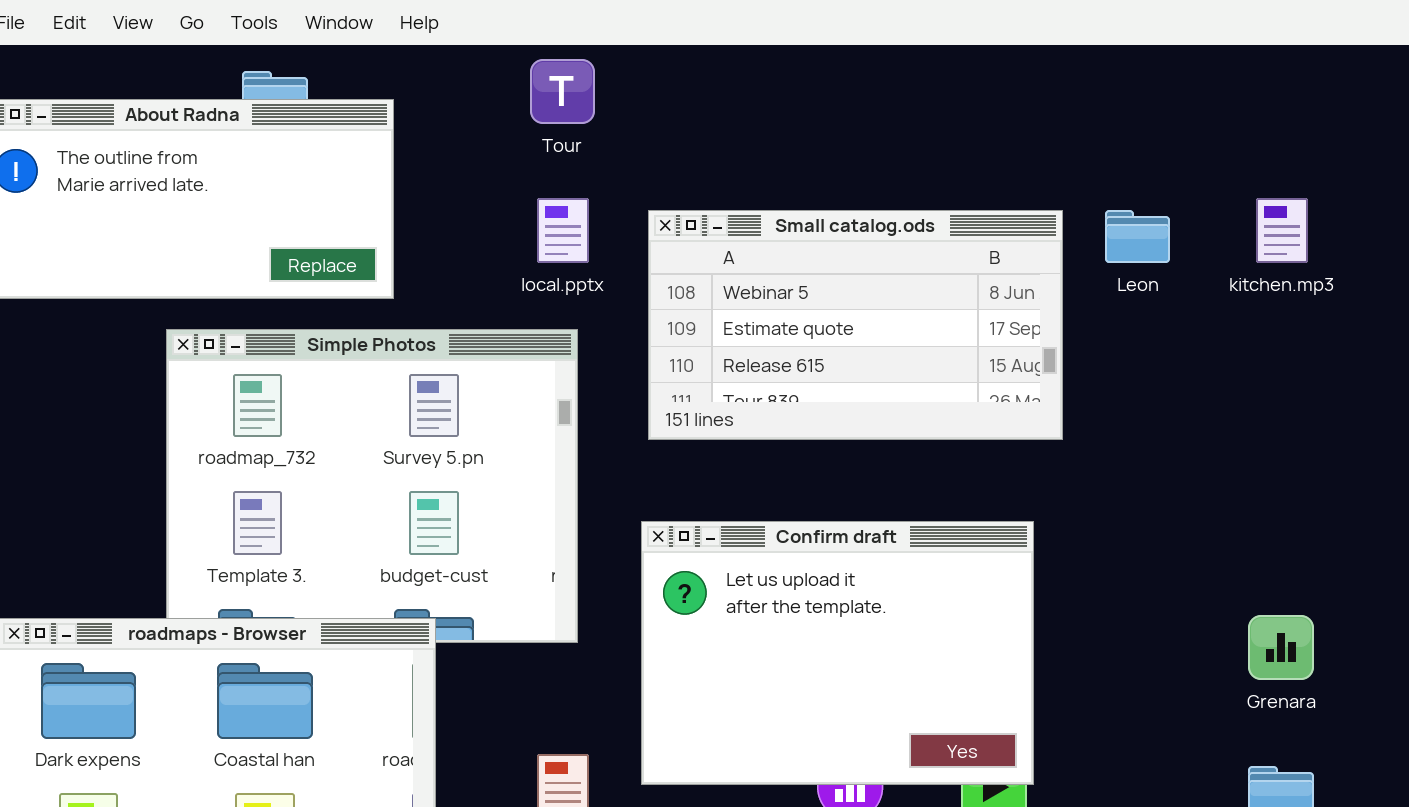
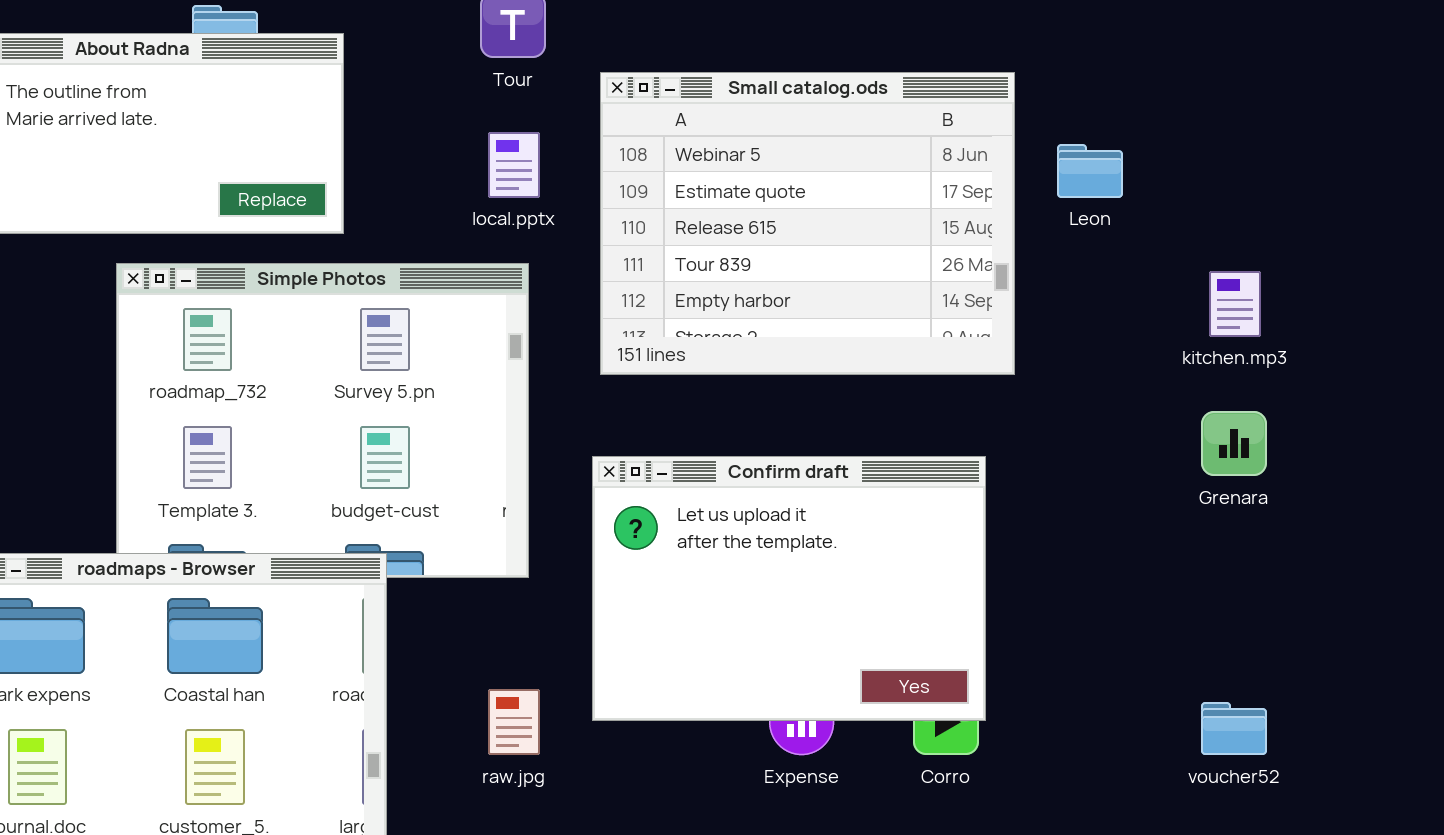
kitchen.mp3: [1256,198,1308,263] -> [1209,271,1261,337], moved
Small catalog.ods: [648,210,1063,440] -> [600,72,1015,375], resized
Grenara: [1248,615,1314,680] -> [1201,411,1267,476], moved

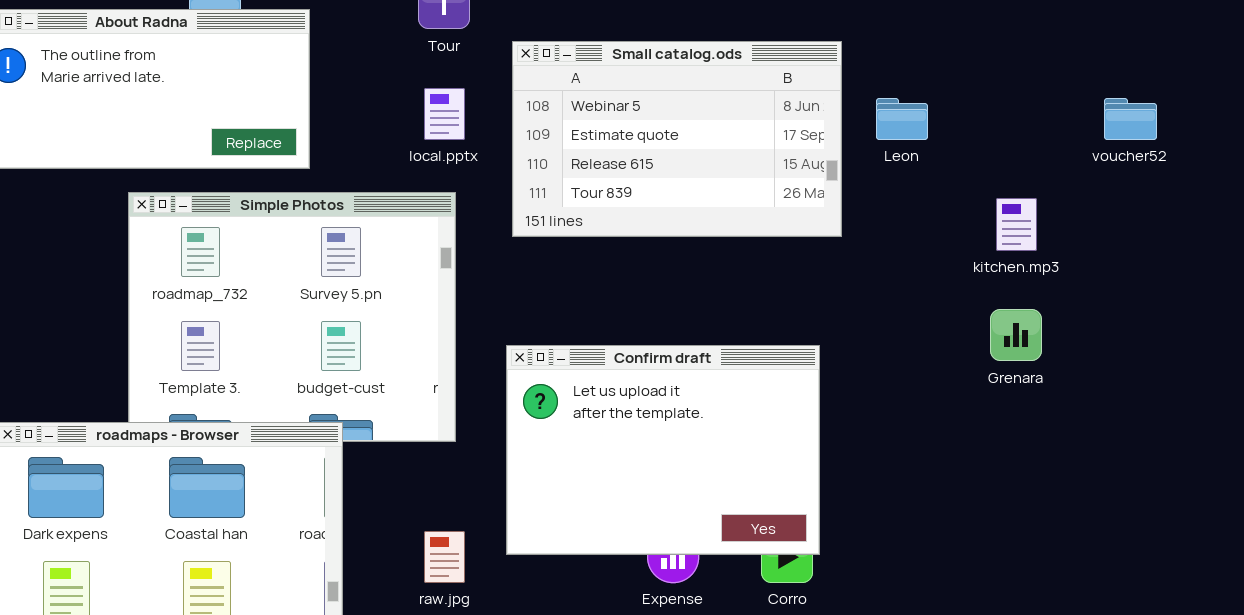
Small catalog.ods: [600,72,1015,375] -> [512,41,842,237], resized
voucher52: [1201,702,1267,755] -> [1104,98,1157,140], moved

